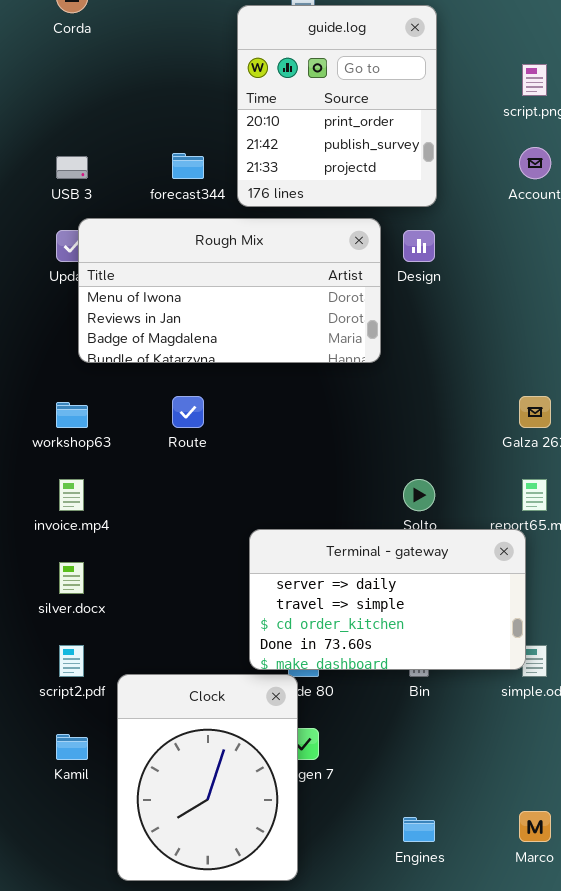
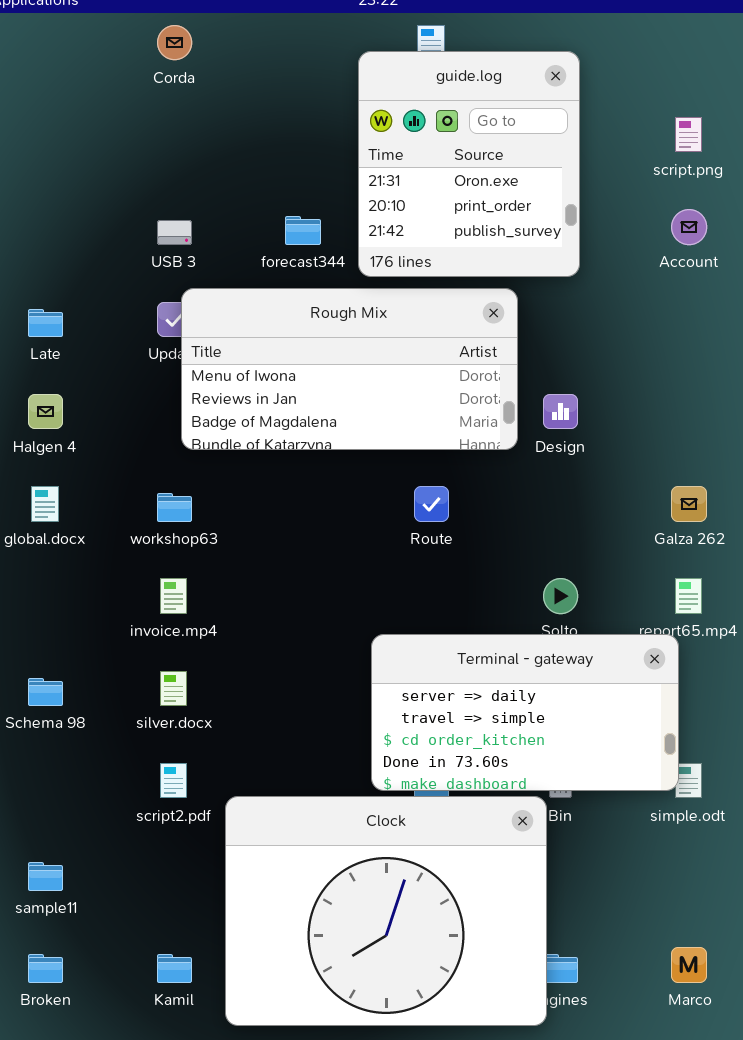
guide.log: [237,5,437,207] -> [358,51,580,277], scrolled up 1 row
Design: [403,230,435,262] -> [543,394,578,429], moved
Route: [172,396,204,428] -> [414,486,449,522], moved
Clock: [117,674,298,881] -> [225,796,547,1026], resized
Kamil: [56,734,88,760] -> [157,954,192,983], moved

